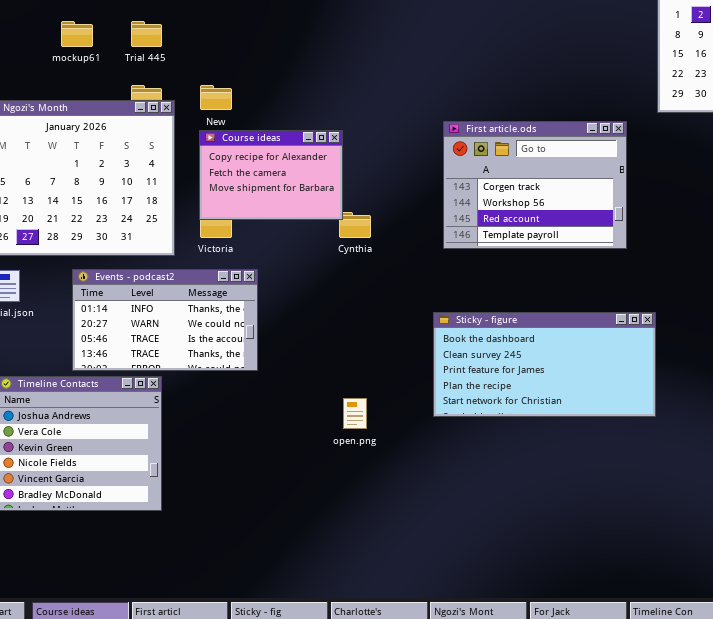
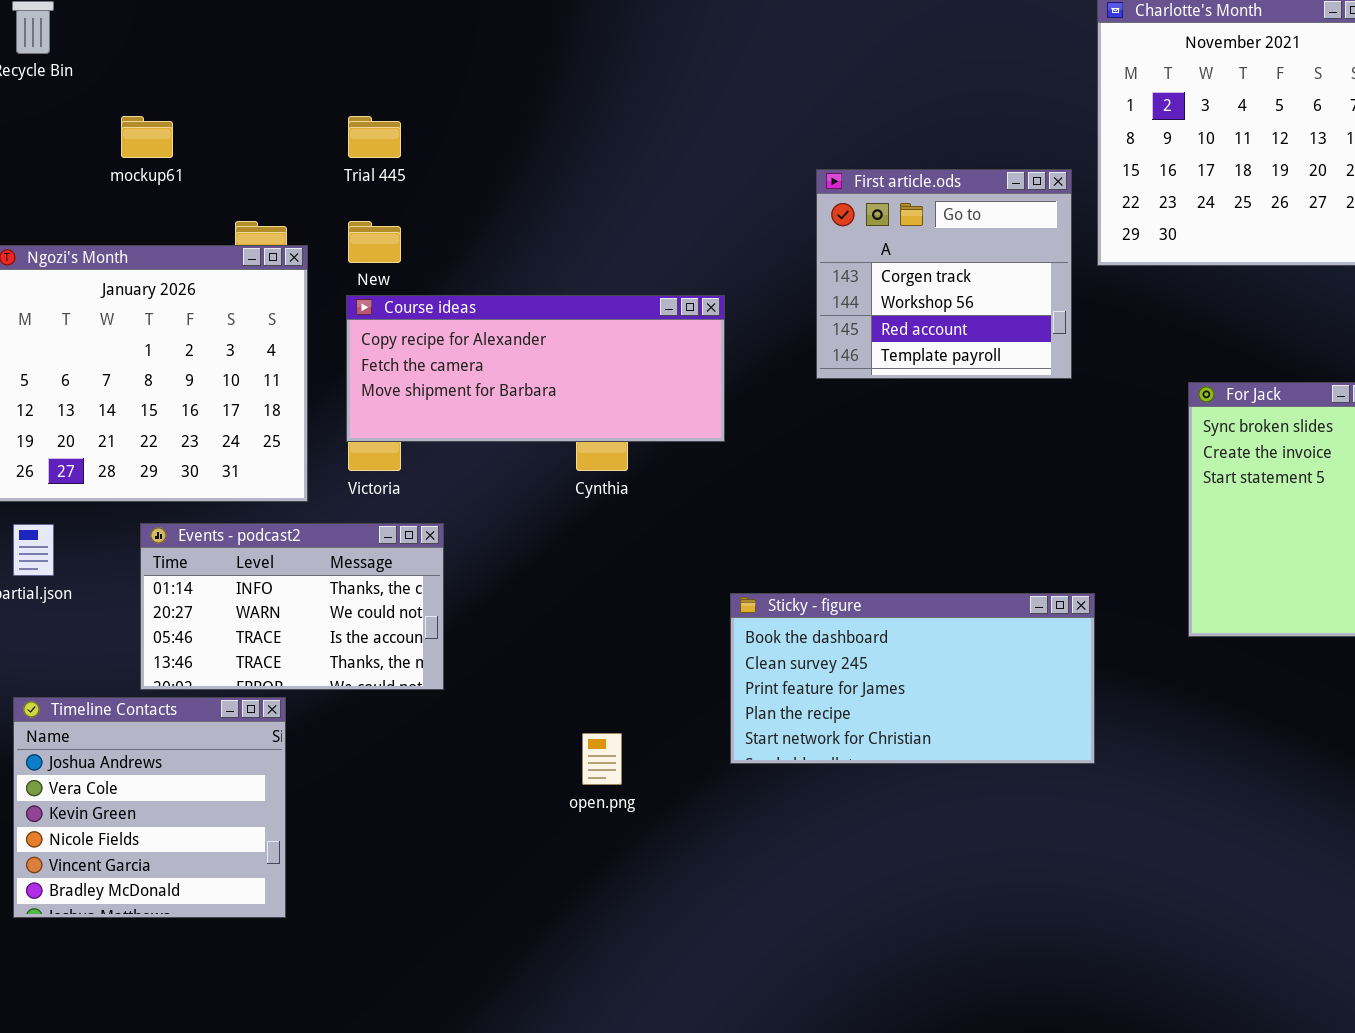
Trial 445: [131,21,162,47] -> [348,116,401,158], moved
First article.ods: [443,121,627,249] -> [816,169,1072,379], moved, resized
Course ideas: [199,130,343,220] -> [346,295,725,442], resized

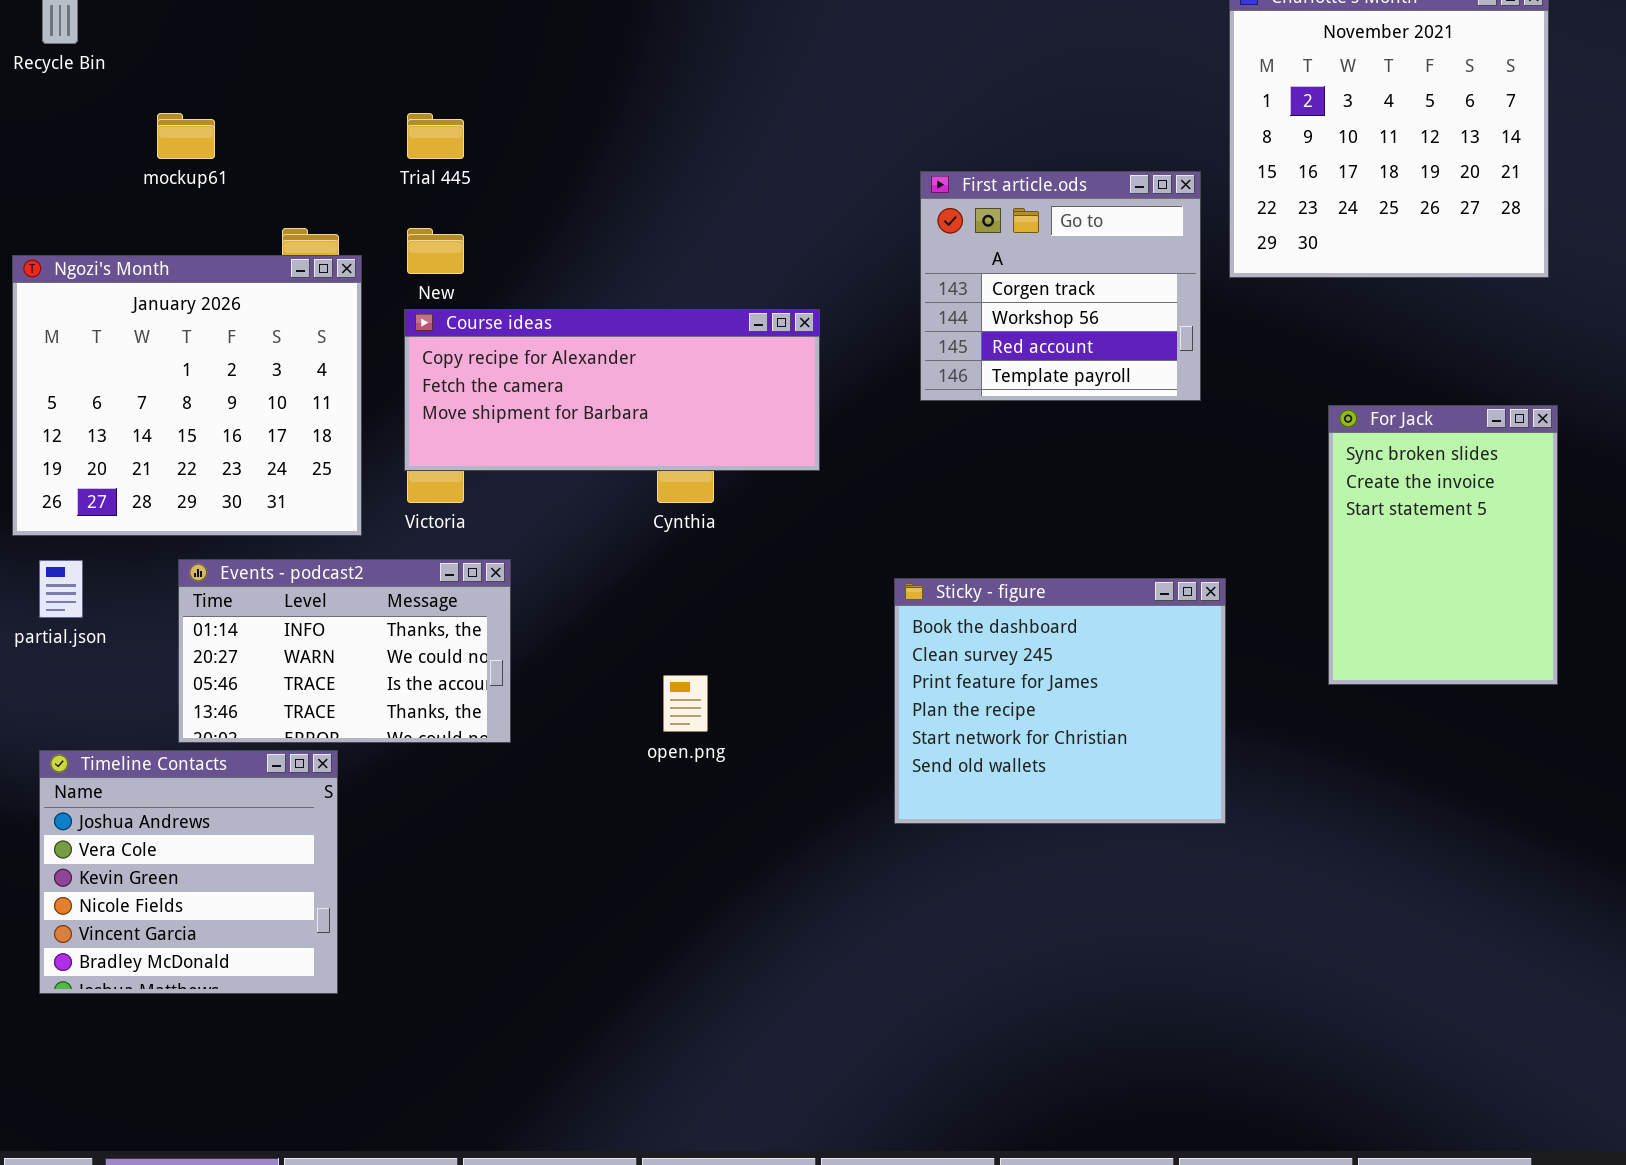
Sticky - figure: [730,593,1095,764] -> [894,578,1226,824], resized
open.png: [582,733,622,785] -> [663,675,708,732], moved

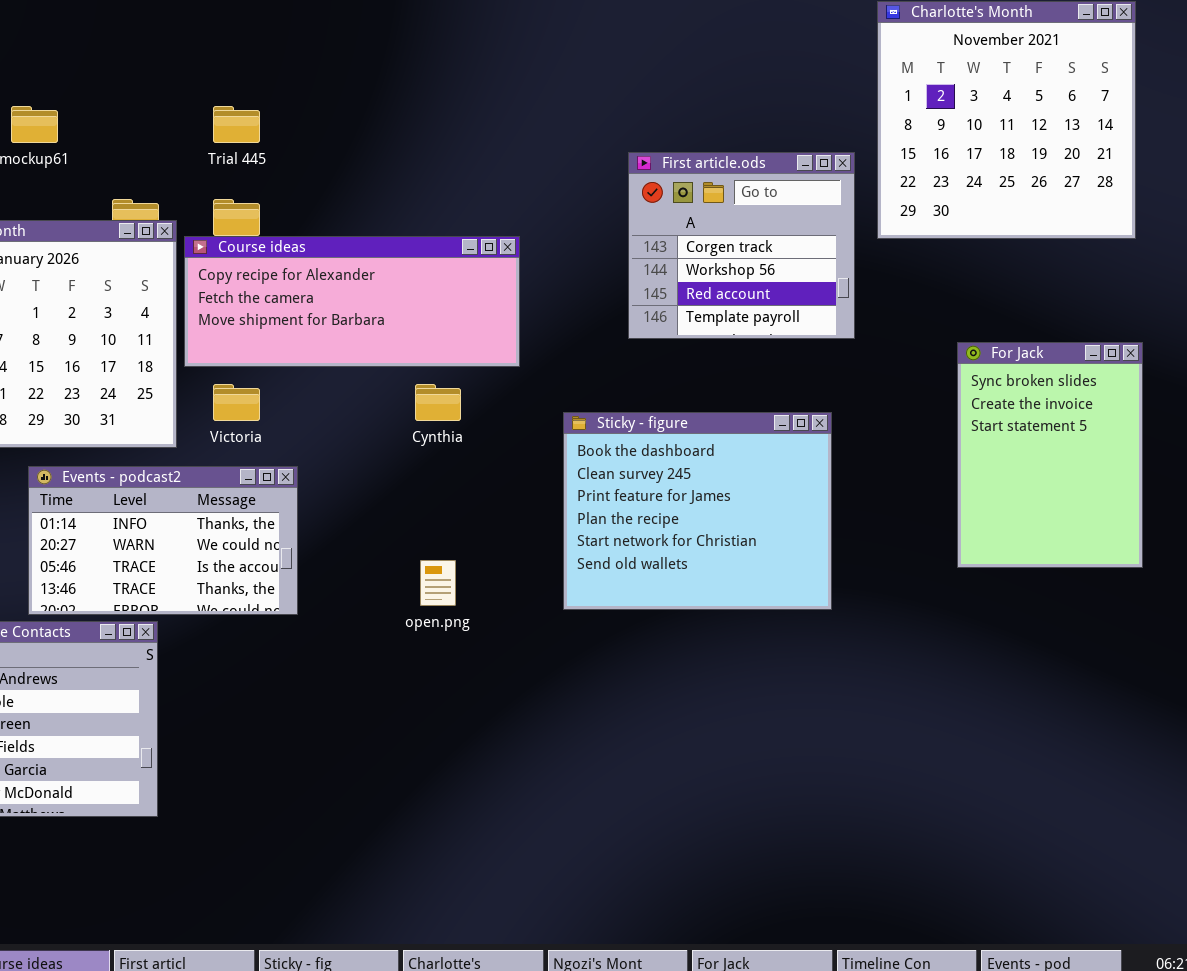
Course ideas: [404,309,820,471] -> [184,236,520,367], moved
Sticky - figure: [894,578,1226,824] -> [563,412,832,610], moved

